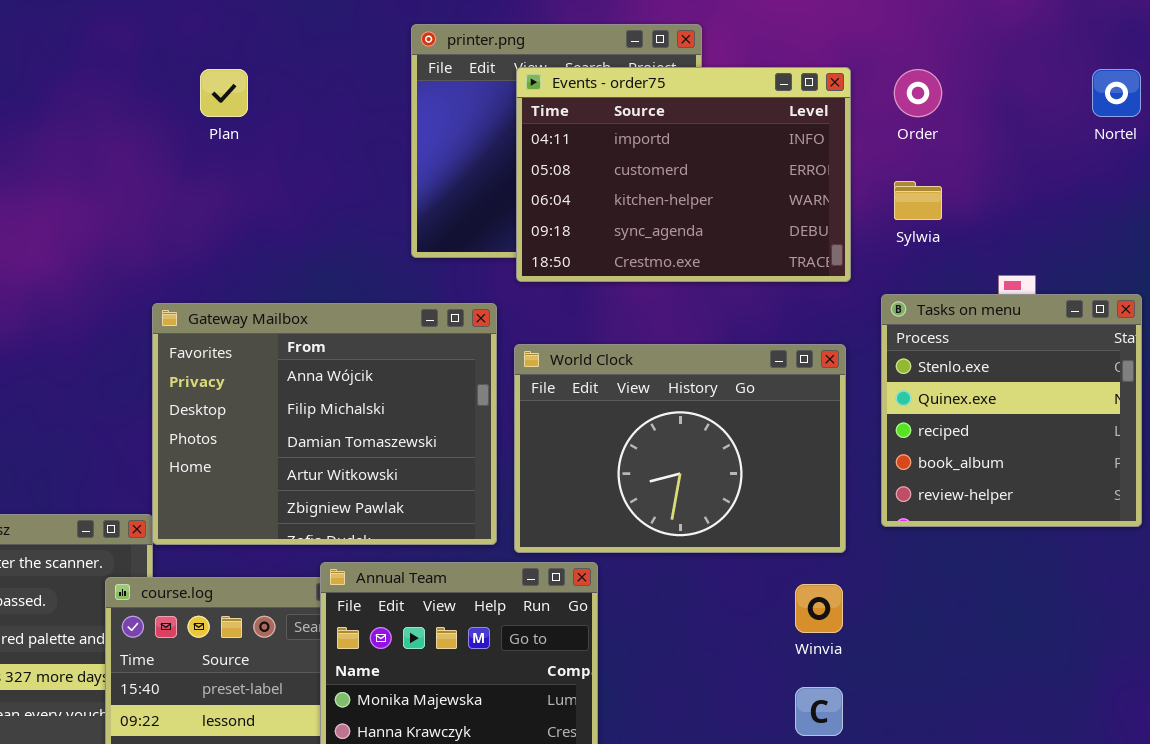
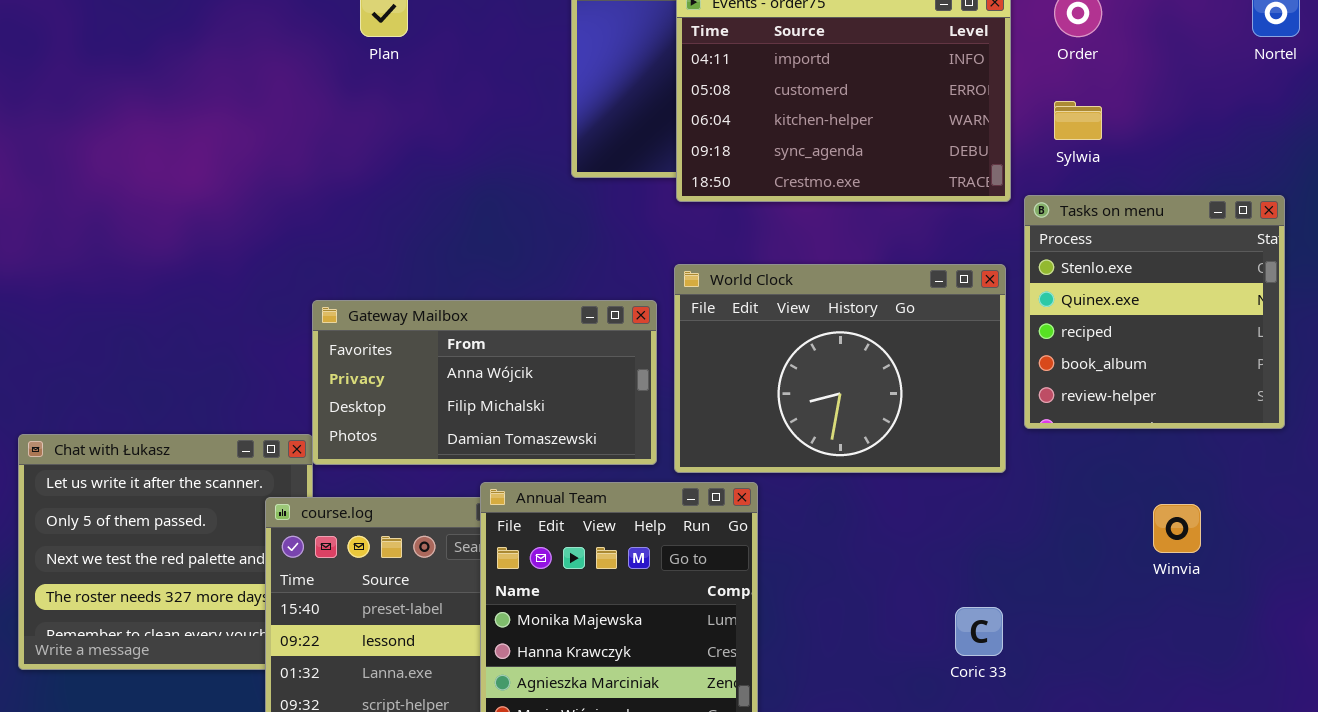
Tasks on menu: [881,294,1142,527] -> [1024,195,1285,429], moved
Gateway Mailbox: [152,303,497,545] -> [312,300,657,465], resized
Winvia: [795,584,843,633] -> [1153,504,1201,553], moved

